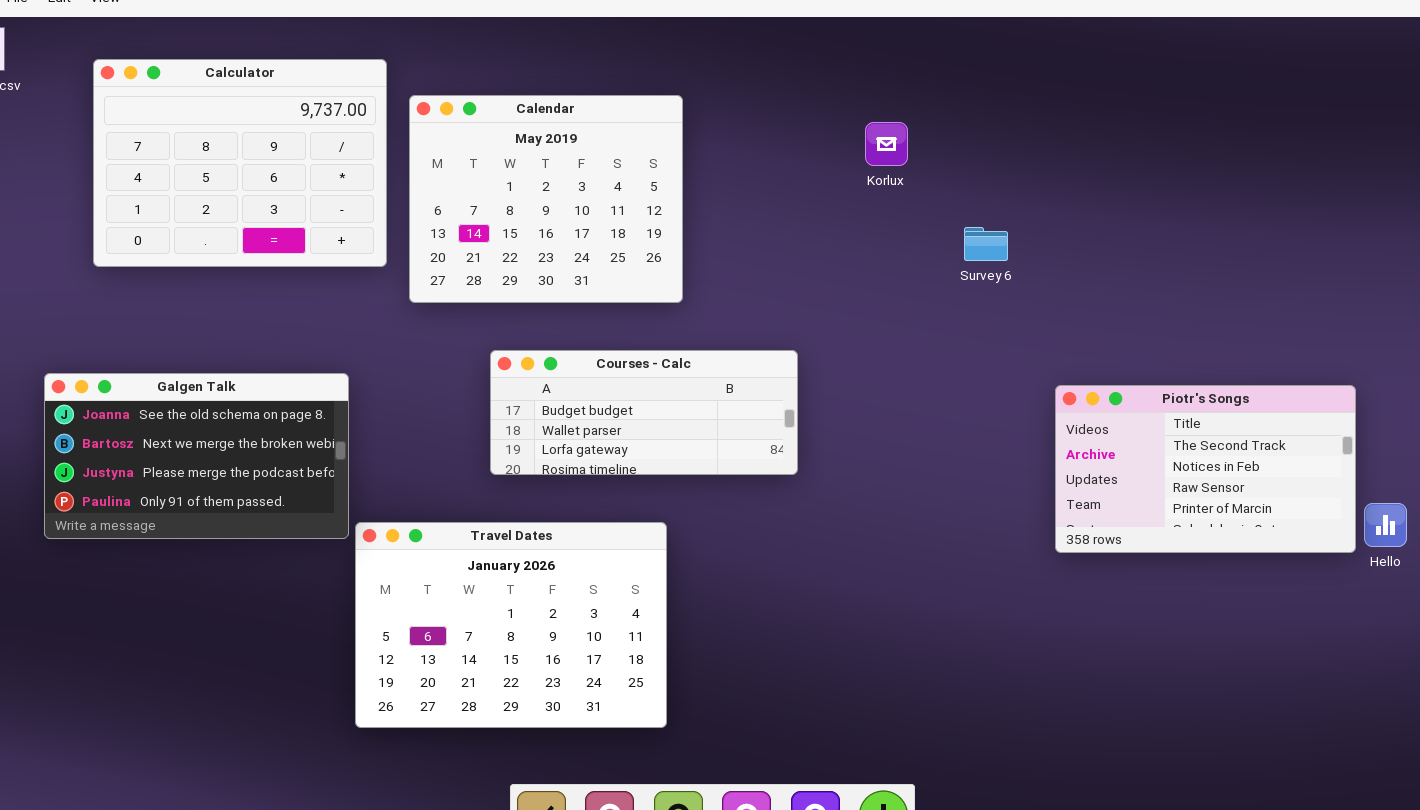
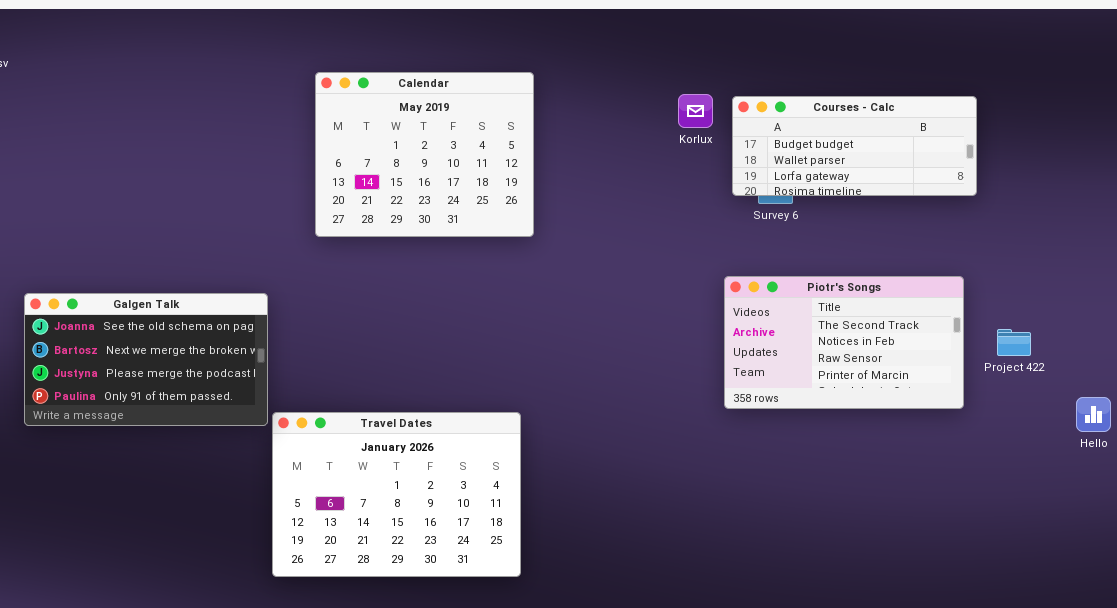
Calculator: [93,59,387,267] -> none, closed
Courses - Calc: [490,350,798,475] -> [732,96,977,196], moved
Piotr's Songs: [1055,385,1356,553] -> [724,276,964,409], moved

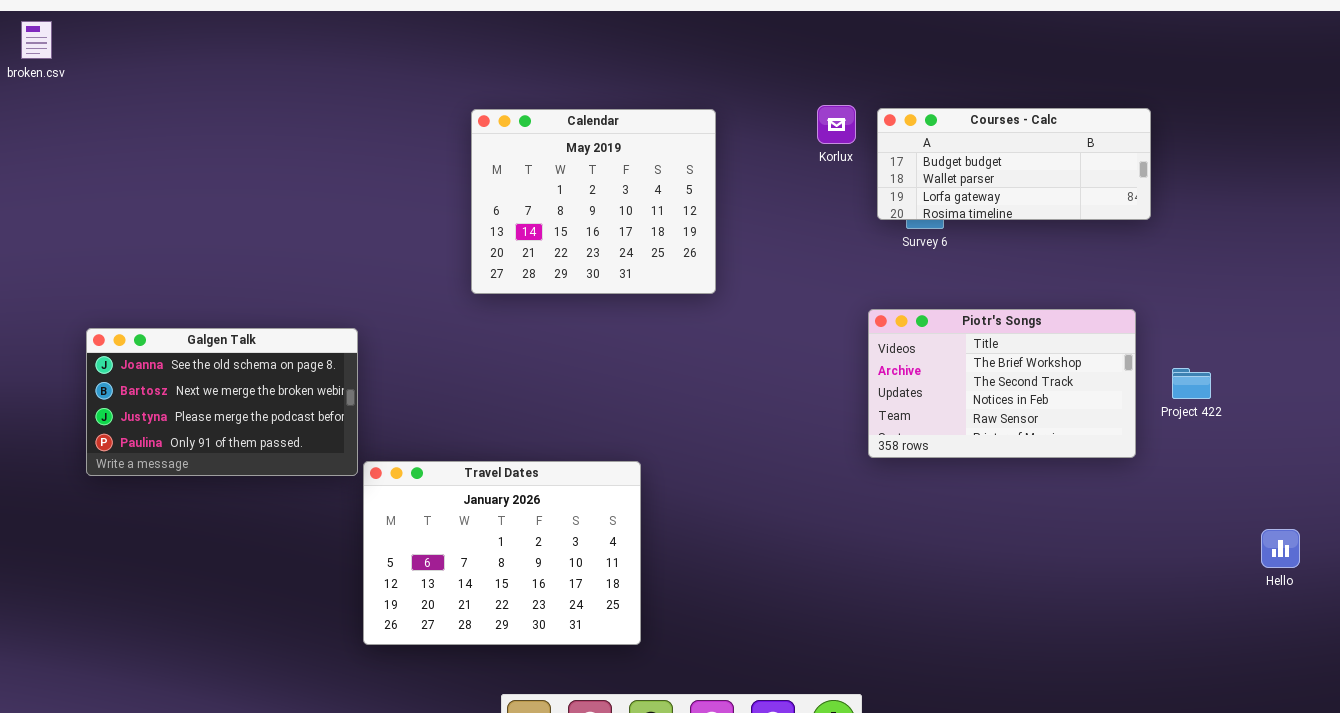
Calendar: [315,72,534,237] -> [471,109,716,294], moved
Piotr's Songs: [724,276,964,409] -> [868,309,1136,458], scrolled up 1 row
Hello: [1076,397,1111,432] -> [1261,529,1300,568], moved

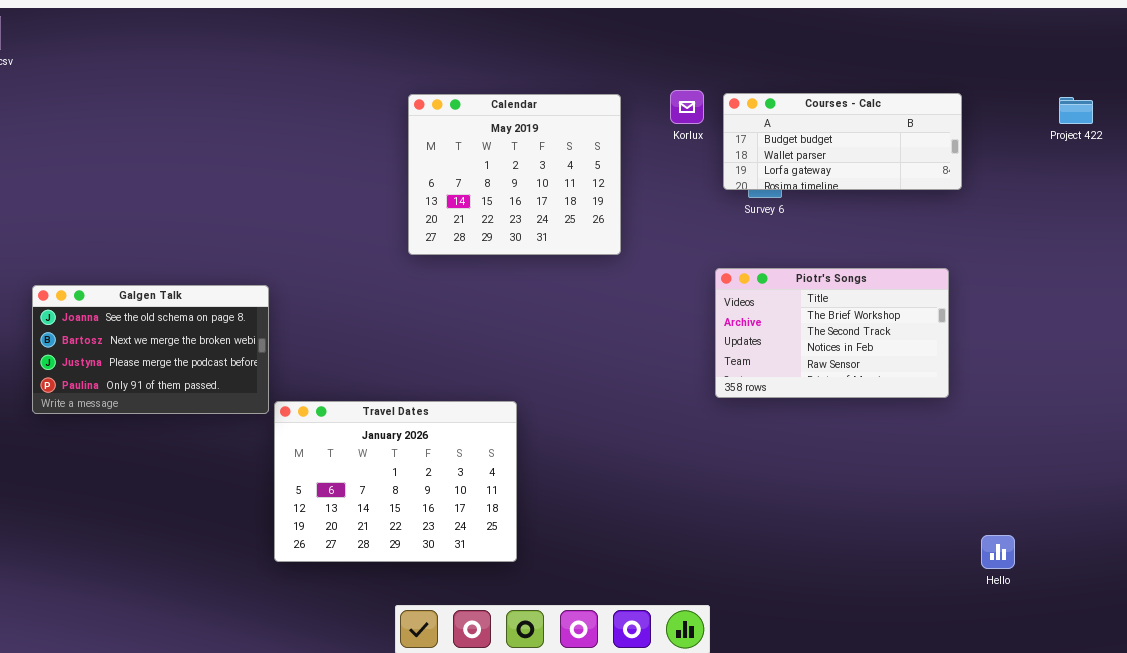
Calendar: [471,109,716,294] -> [408,94,621,255], moved
Project 422: [1172,368,1211,399] -> [1059,97,1093,124], moved
Hello: [1261,529,1300,568] -> [981,535,1015,569], moved

